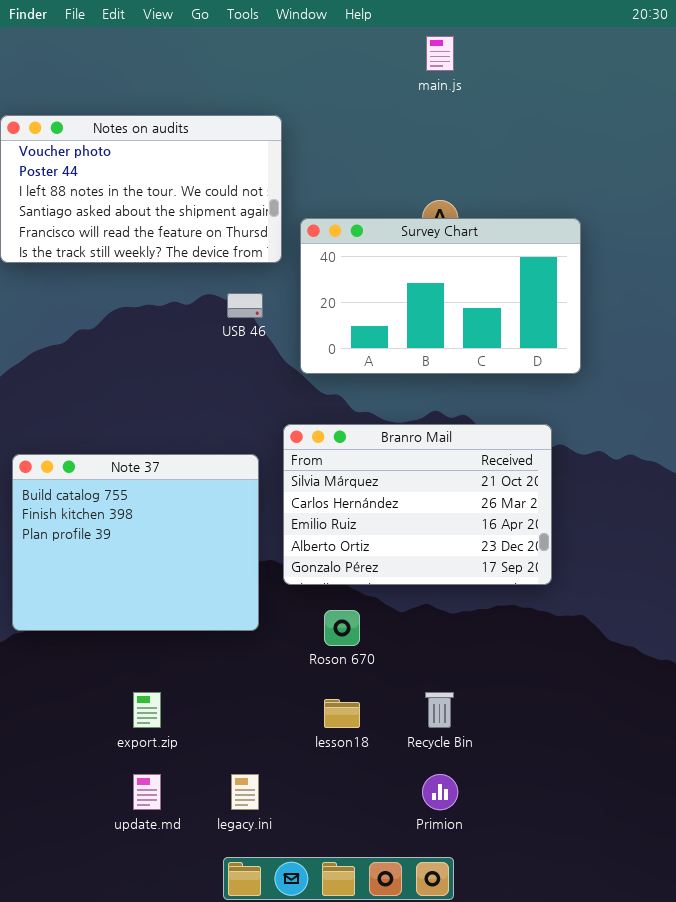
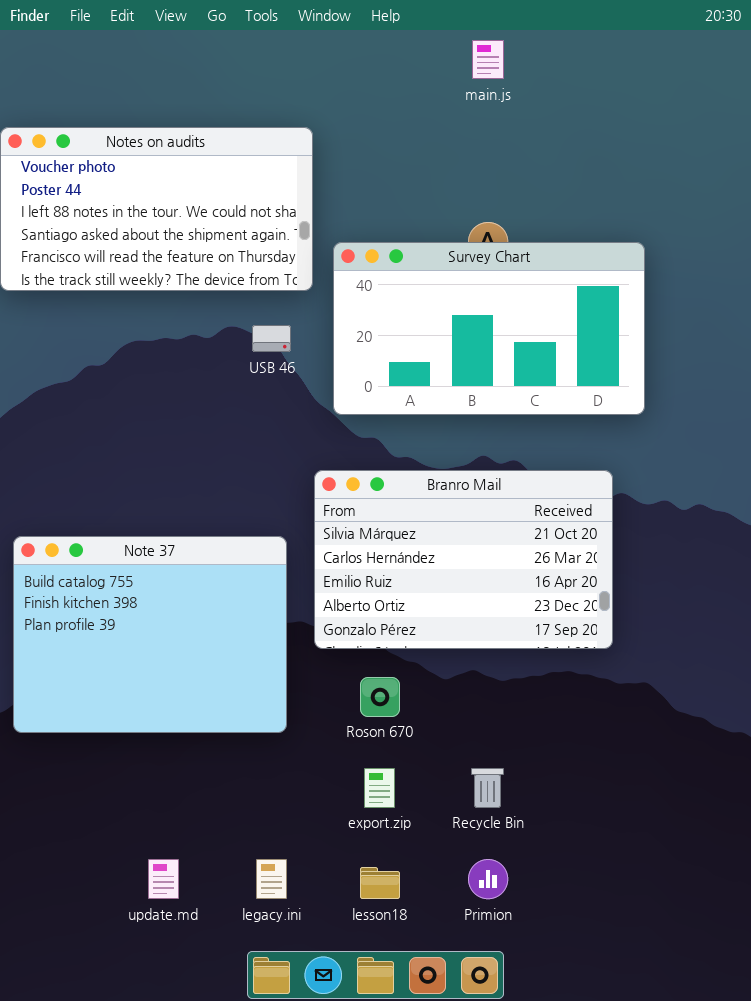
Note 37: [12,454,259,631] -> [13,536,287,733], moved
export.zip: [133,692,161,728] -> [364,768,395,808], moved
lesson18: [324,699,360,728] -> [360,867,400,899], moved

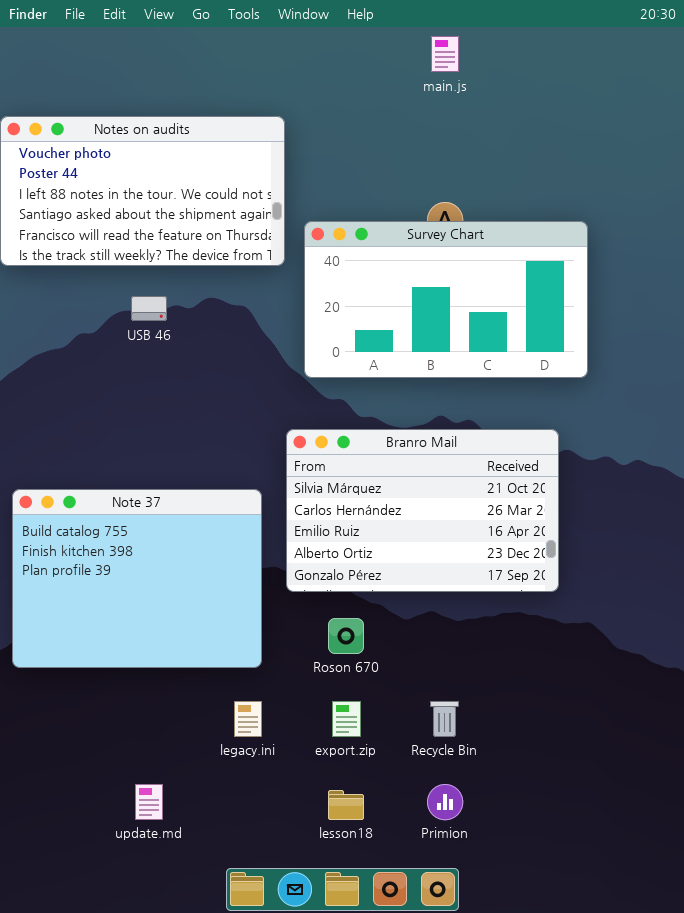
USB 46: [252,325,291,352] -> [131,296,167,321], moved
legacy.ini: [256,859,287,899] -> [234,701,262,737], moved

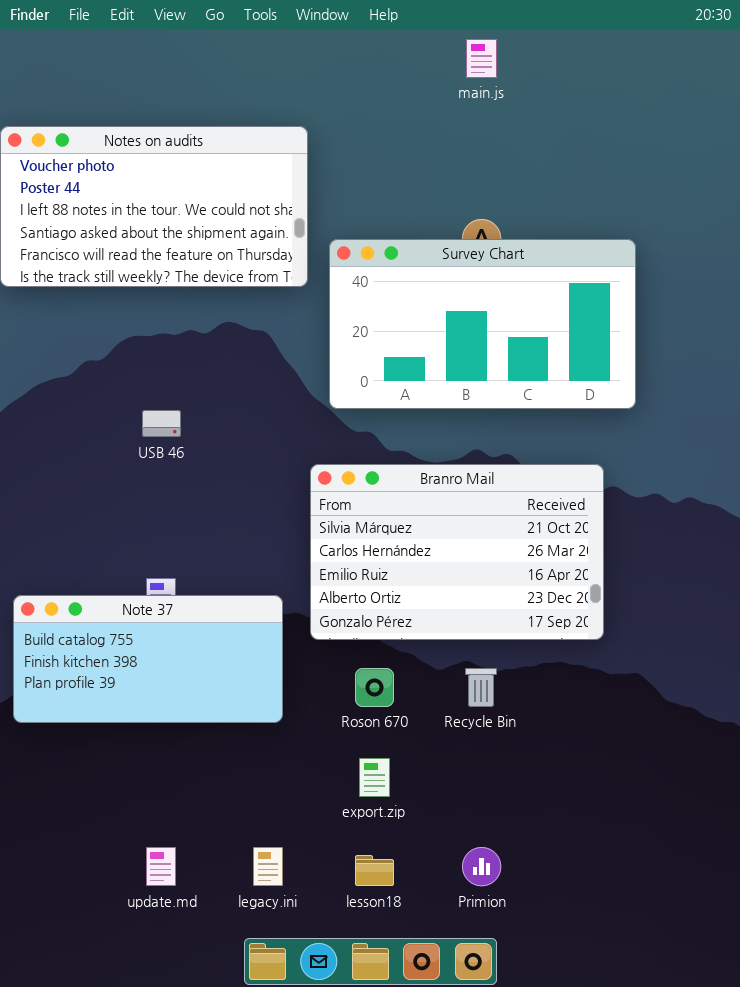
USB 46: [131,296,167,321] -> [142,410,181,437], moved
Note 37: [12,489,262,668] -> [13,595,283,723], resized
legacy.ini: [234,701,262,737] -> [253,847,283,886], moved
Recycle Bin: [430,701,459,737] -> [465,668,497,707], moved

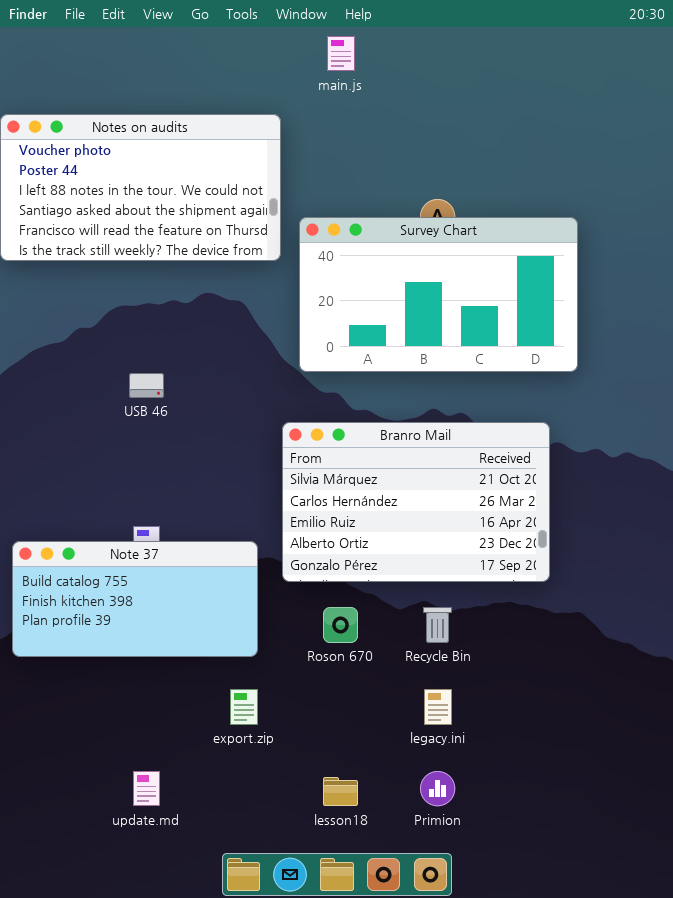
main.js: [466,39,497,78] -> [327,36,355,71], moved
export.zip: [359,758,390,797] -> [230,689,258,725], moved
legacy.ini: [253,847,283,886] -> [424,689,452,725], moved

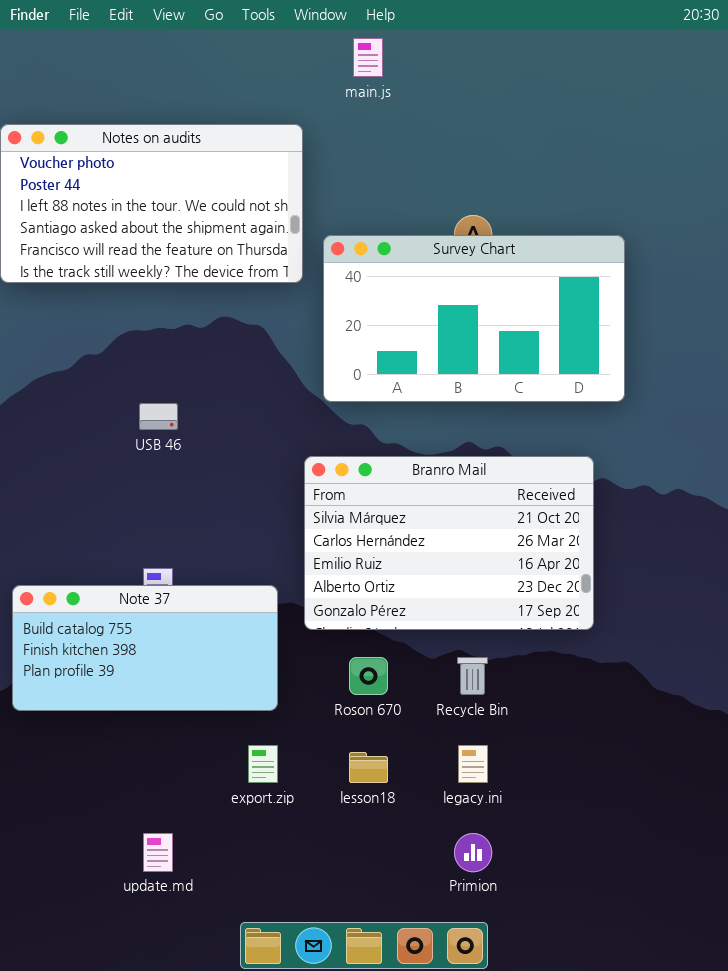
lesson18: [323,777,358,806] -> [349,752,388,783], moved

